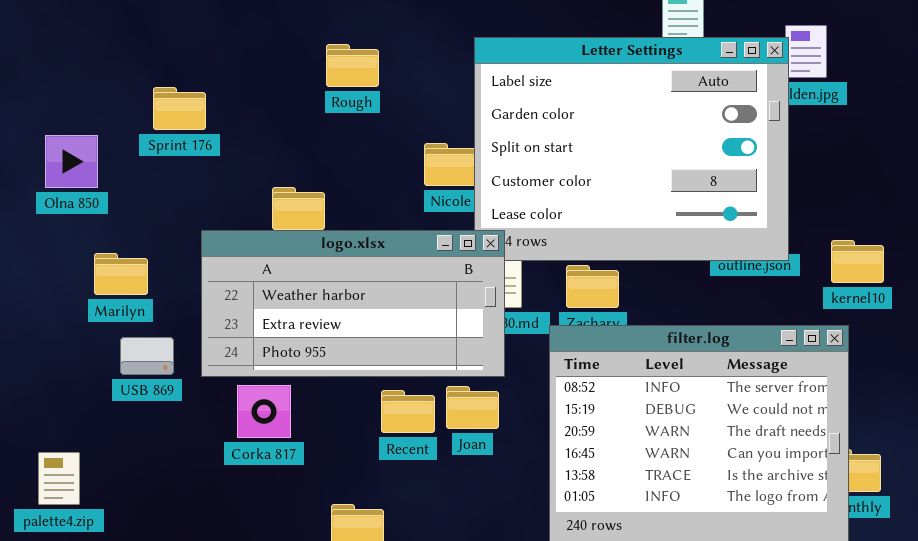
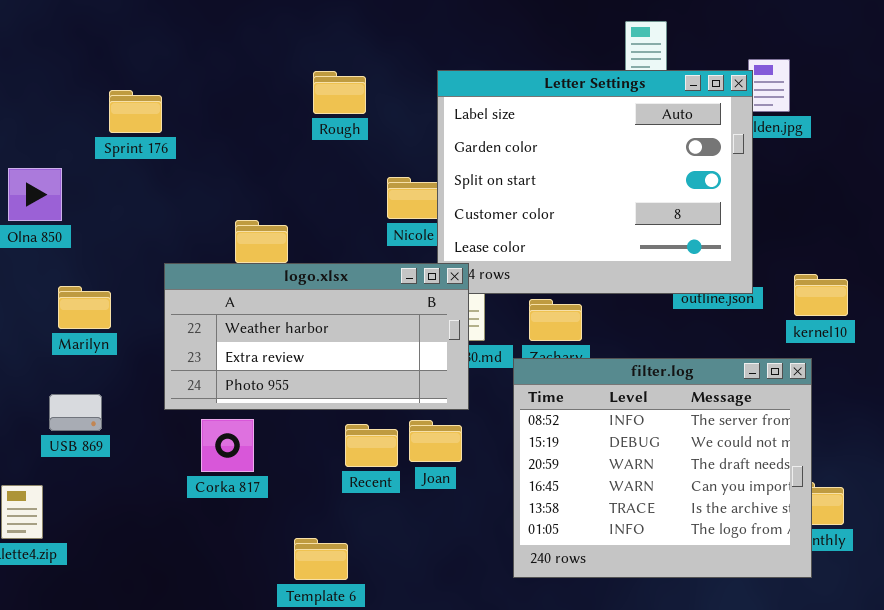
Rough: [326,44,379,87] -> [313,71,366,114], moved
Sprint 176: [153,87,206,130] -> [109,90,162,133], moved
USB 869: [120,337,174,375] -> [49,394,102,431], moved

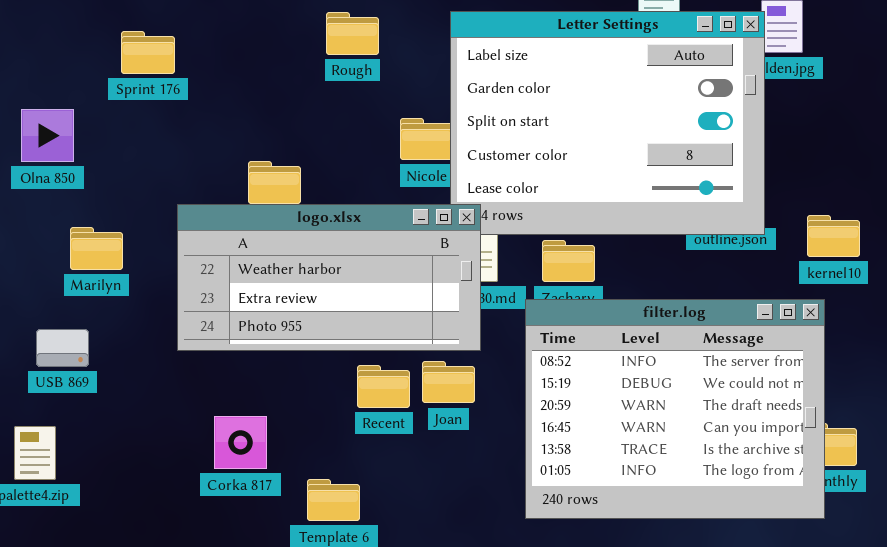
USB 869: [49,394,102,431] -> [36,329,89,367], moved
Corka 817: [201,419,254,472] -> [214,416,267,469], moved

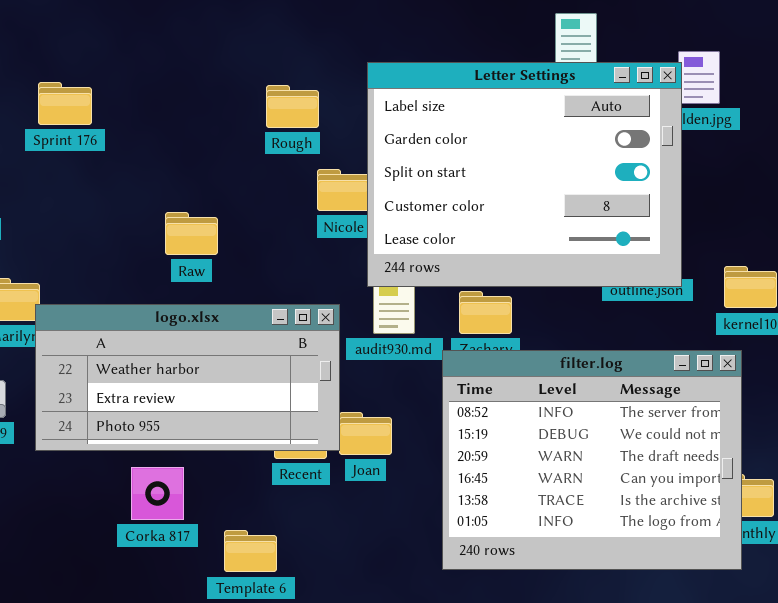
Rough: [326,12,379,55] -> [266,85,319,128], moved
logo.xlsx: [177,204,481,351] -> [35,304,340,451], moved

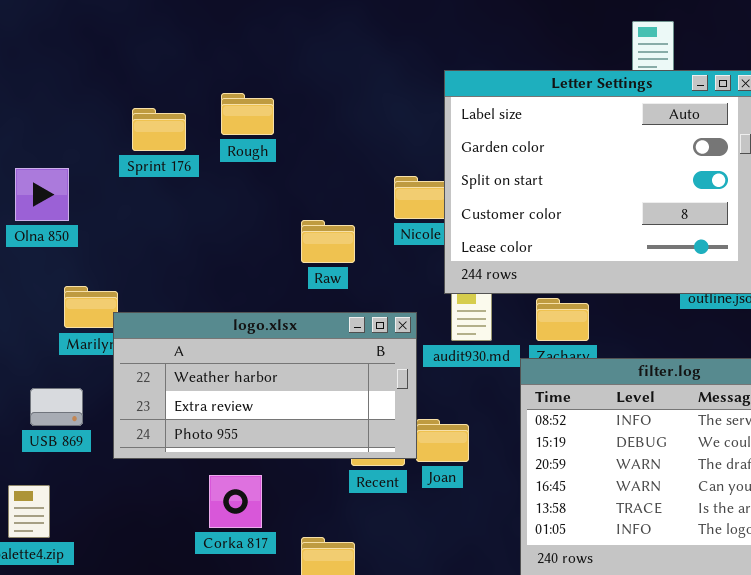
Sprint 176: [38,82,92,125] -> [132,108,186,151], moved
Rough: [266,85,319,128] -> [221,93,274,135], moved
Raw: [165,212,218,255] -> [301,220,355,263], moved

